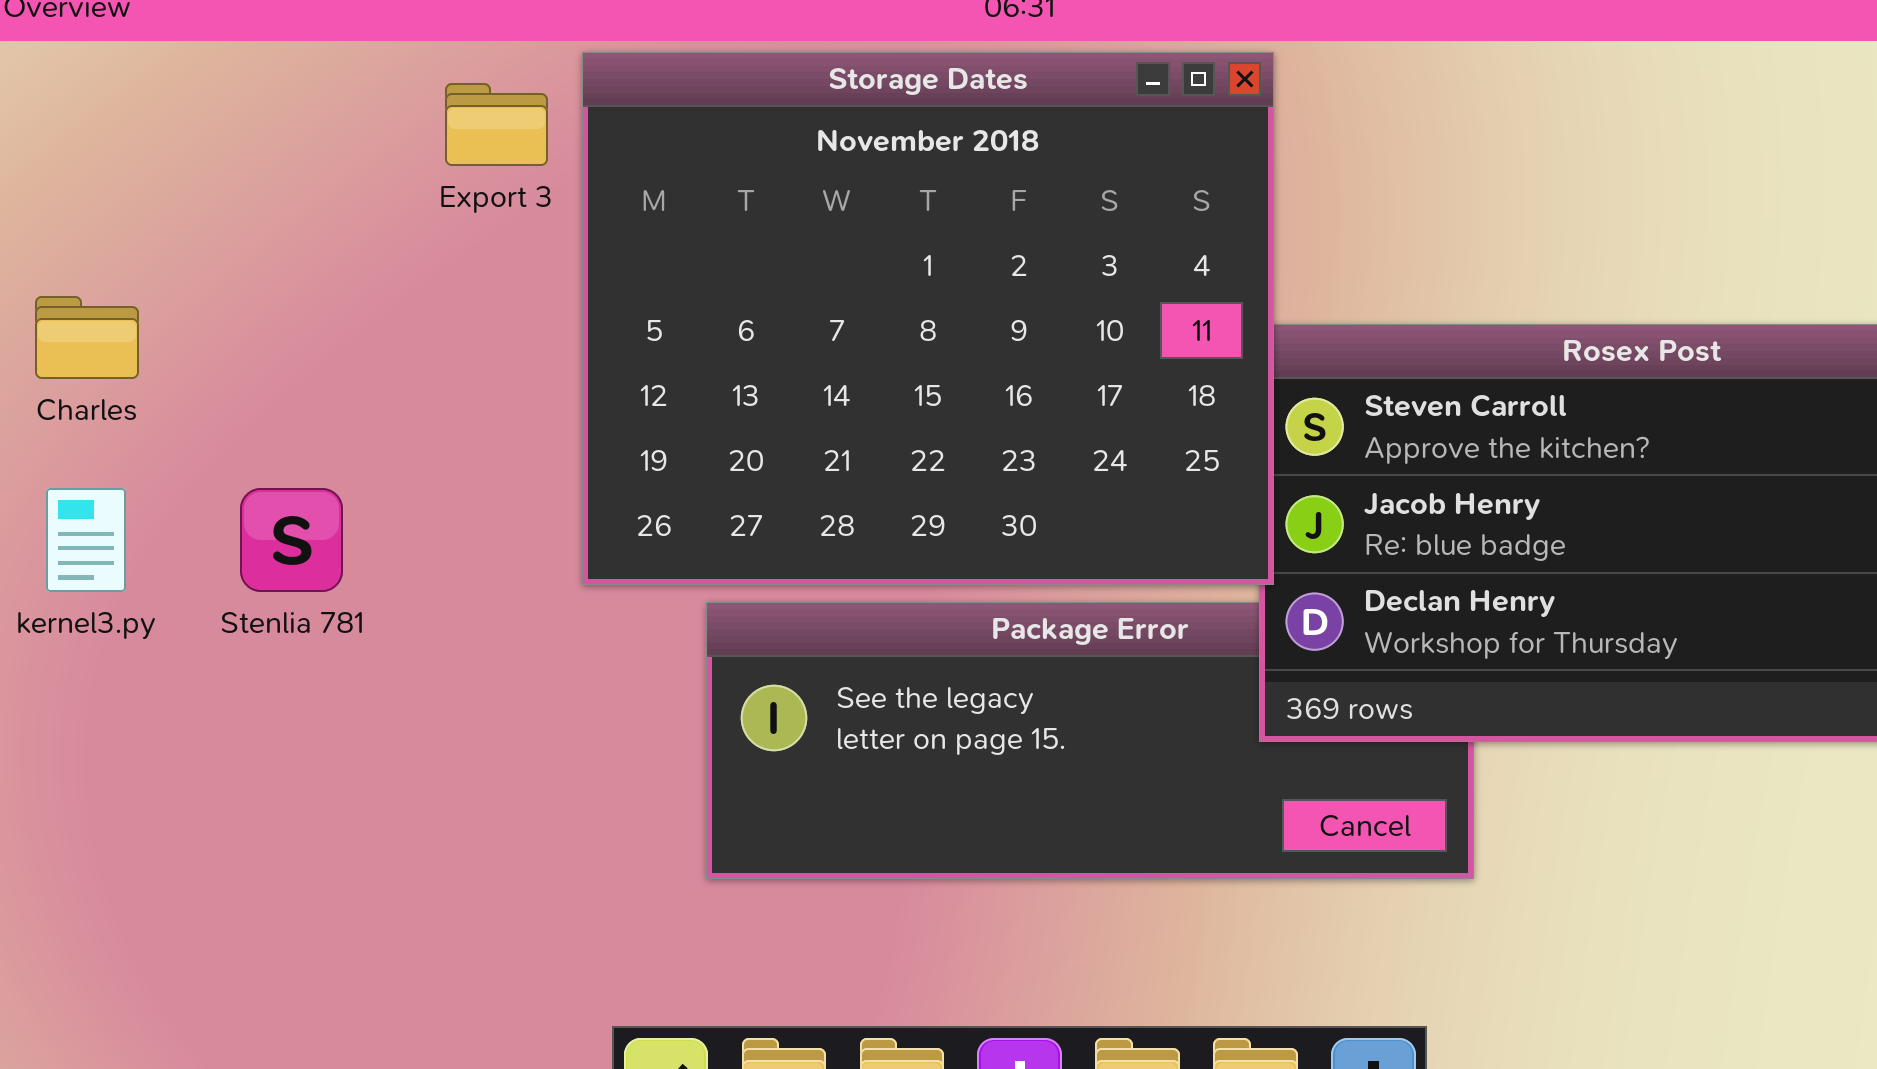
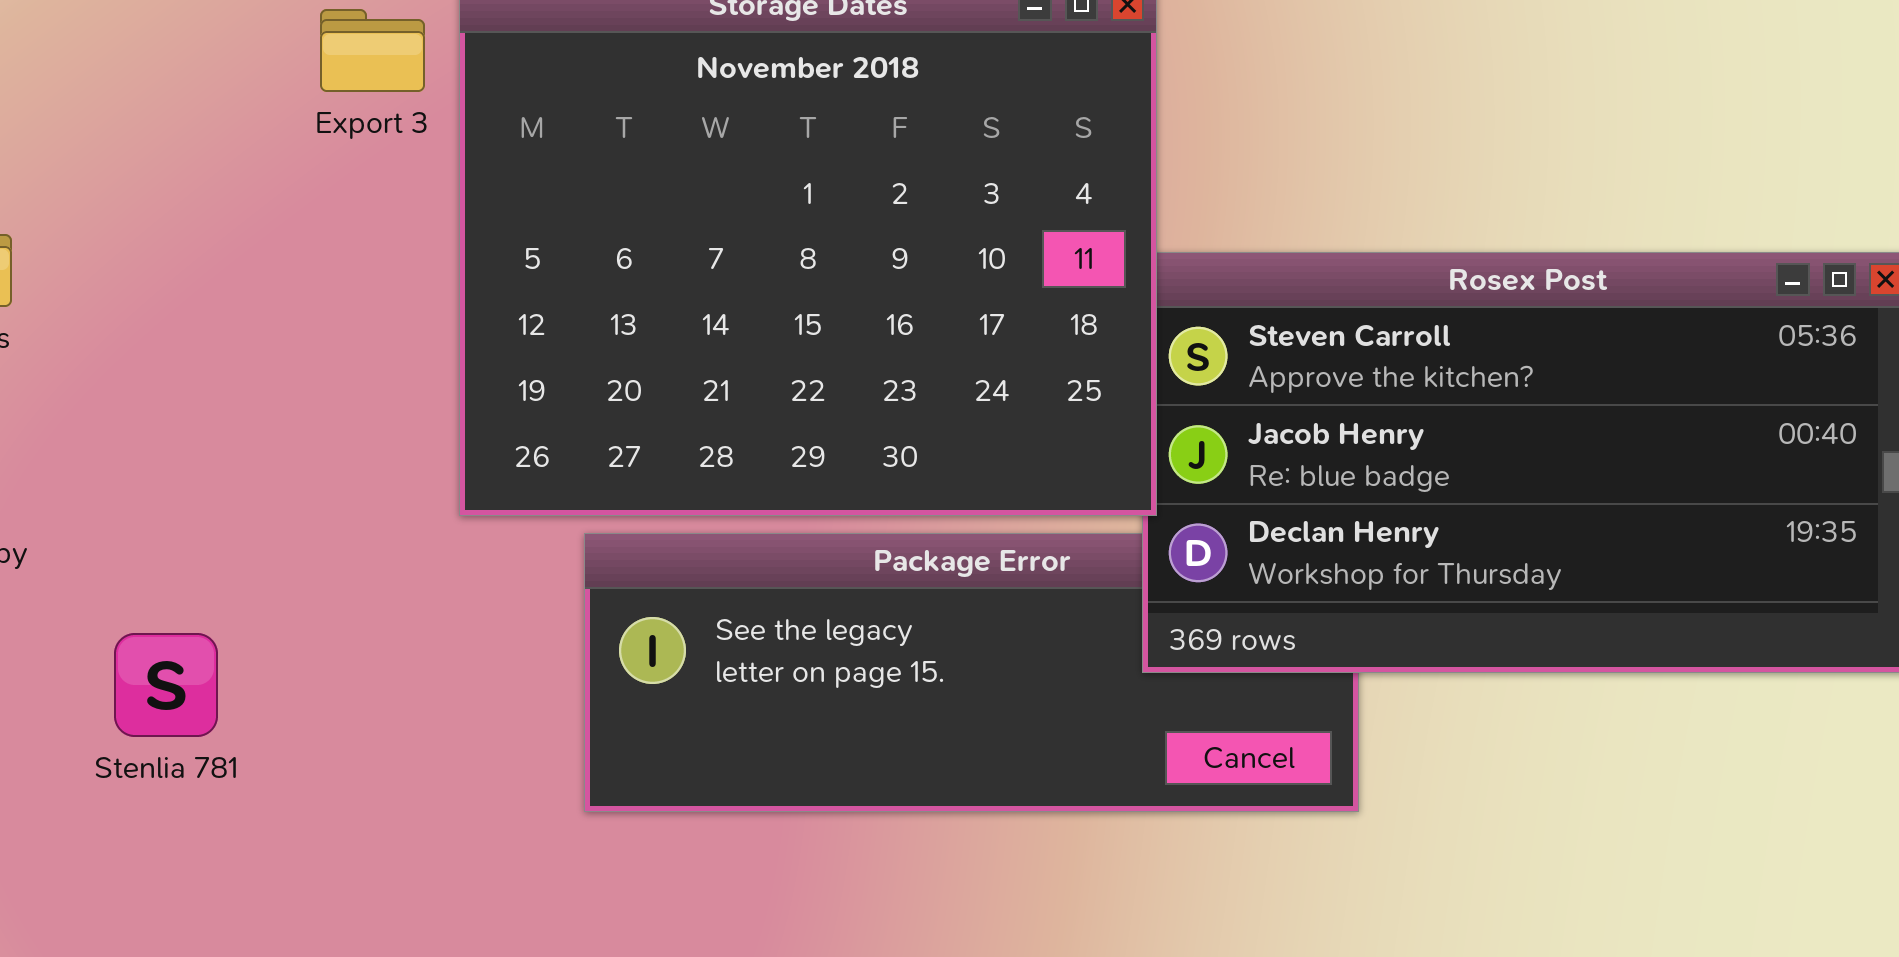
Stenlia 781: [240,488,343,592] -> [114,633,218,737], moved

